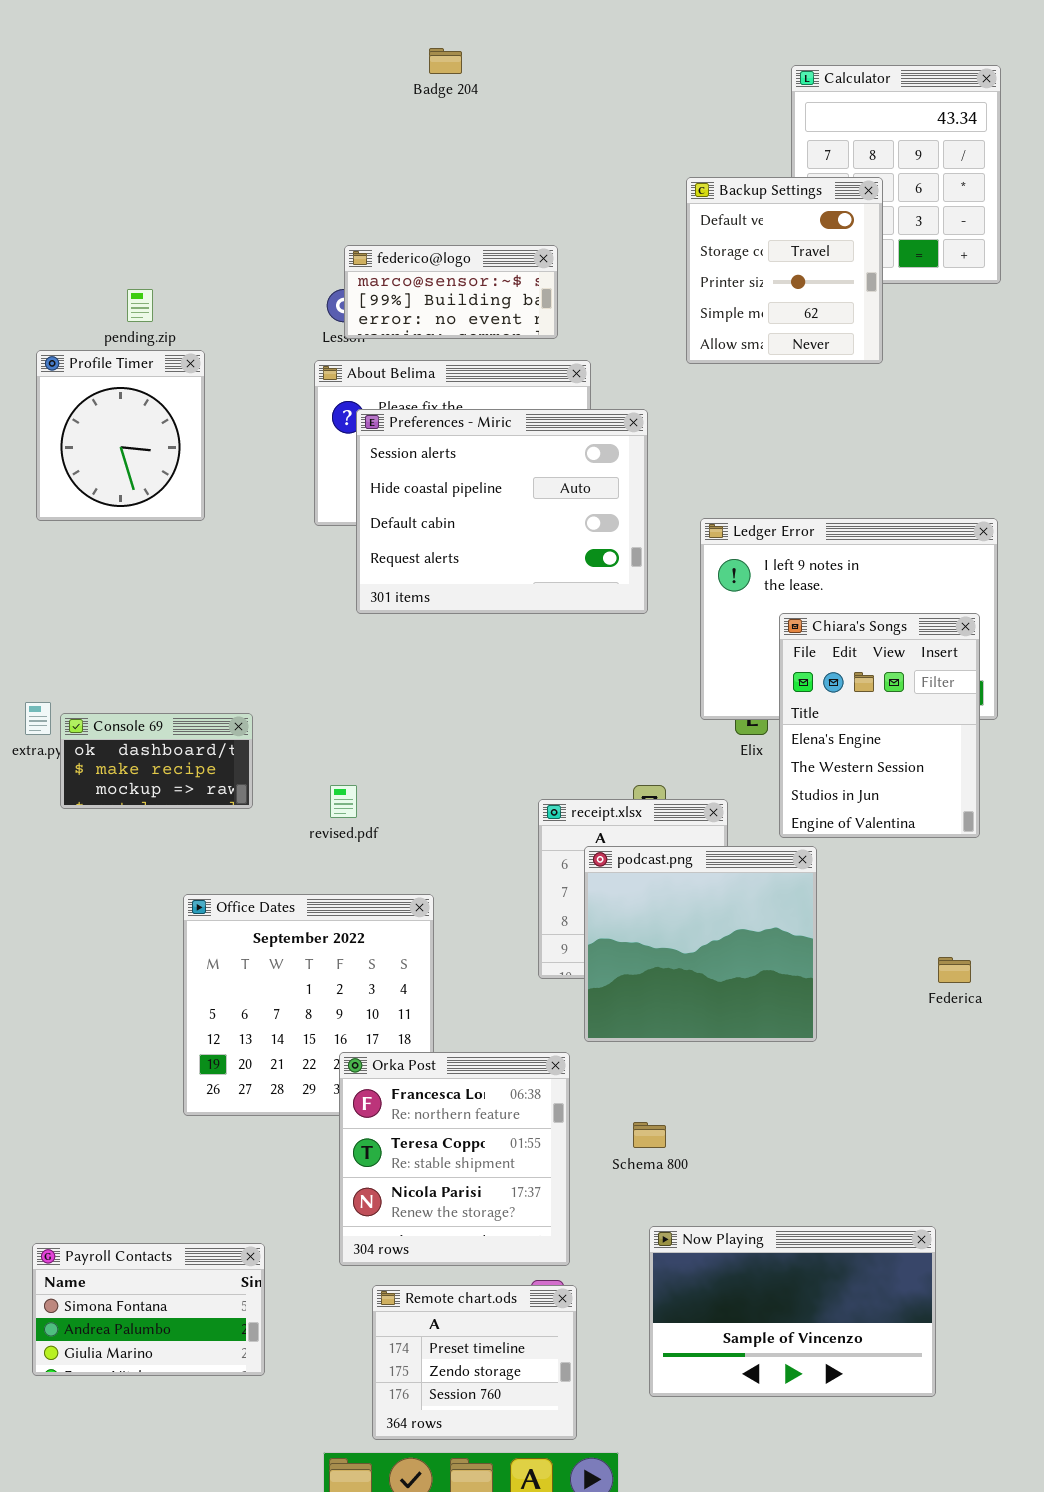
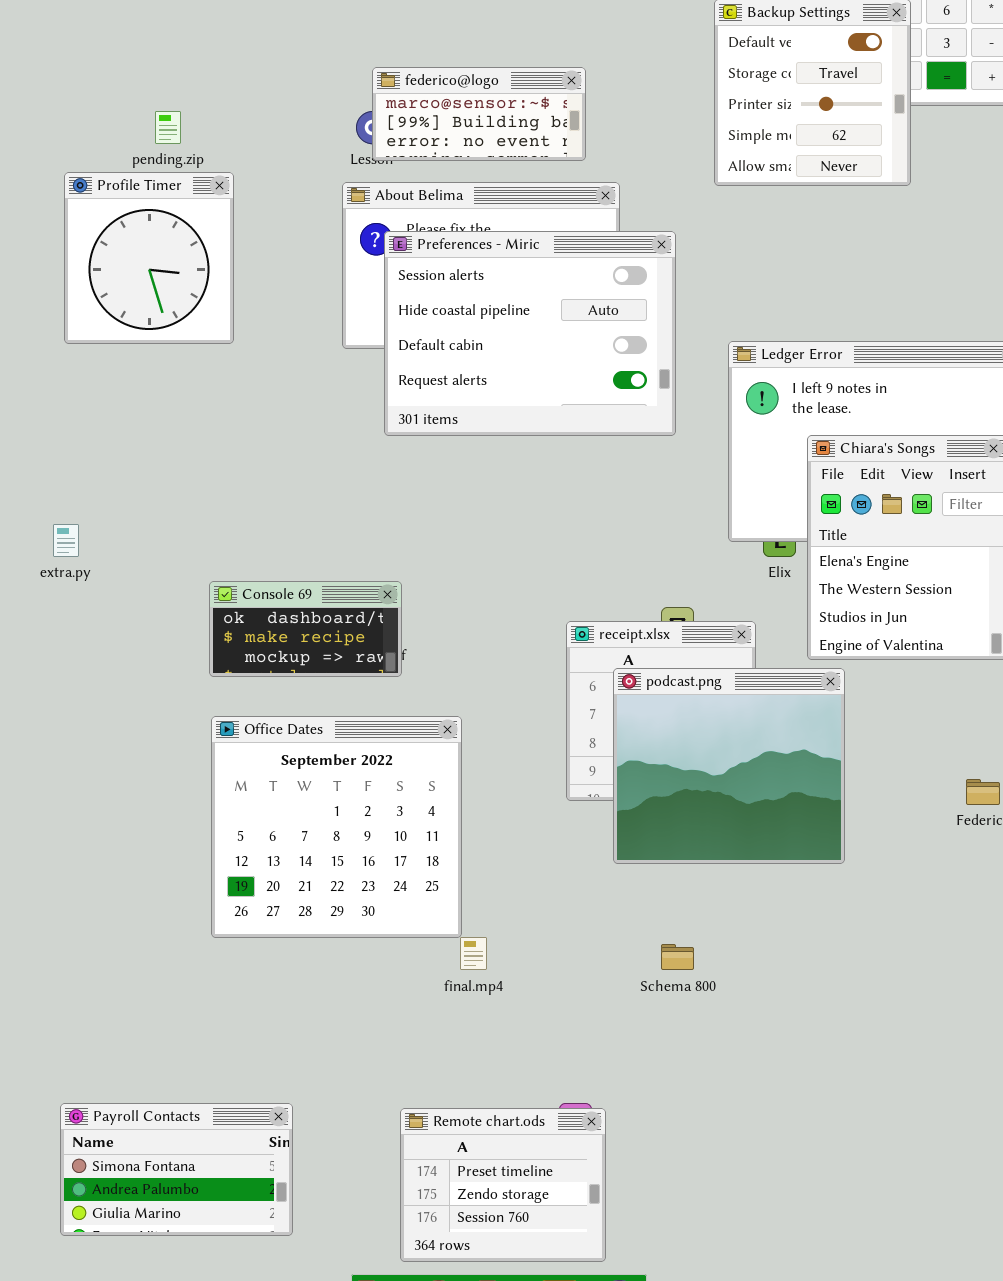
Console 69: [60,713,253,809] -> [209,581,402,677], moved
Orka Post: [339,1052,570,1266] -> none, closed
Now Playing: [649,1226,936,1397] -> none, closed
Payroll Contacts: [32,1243,265,1376] -> [60,1103,293,1236], moved

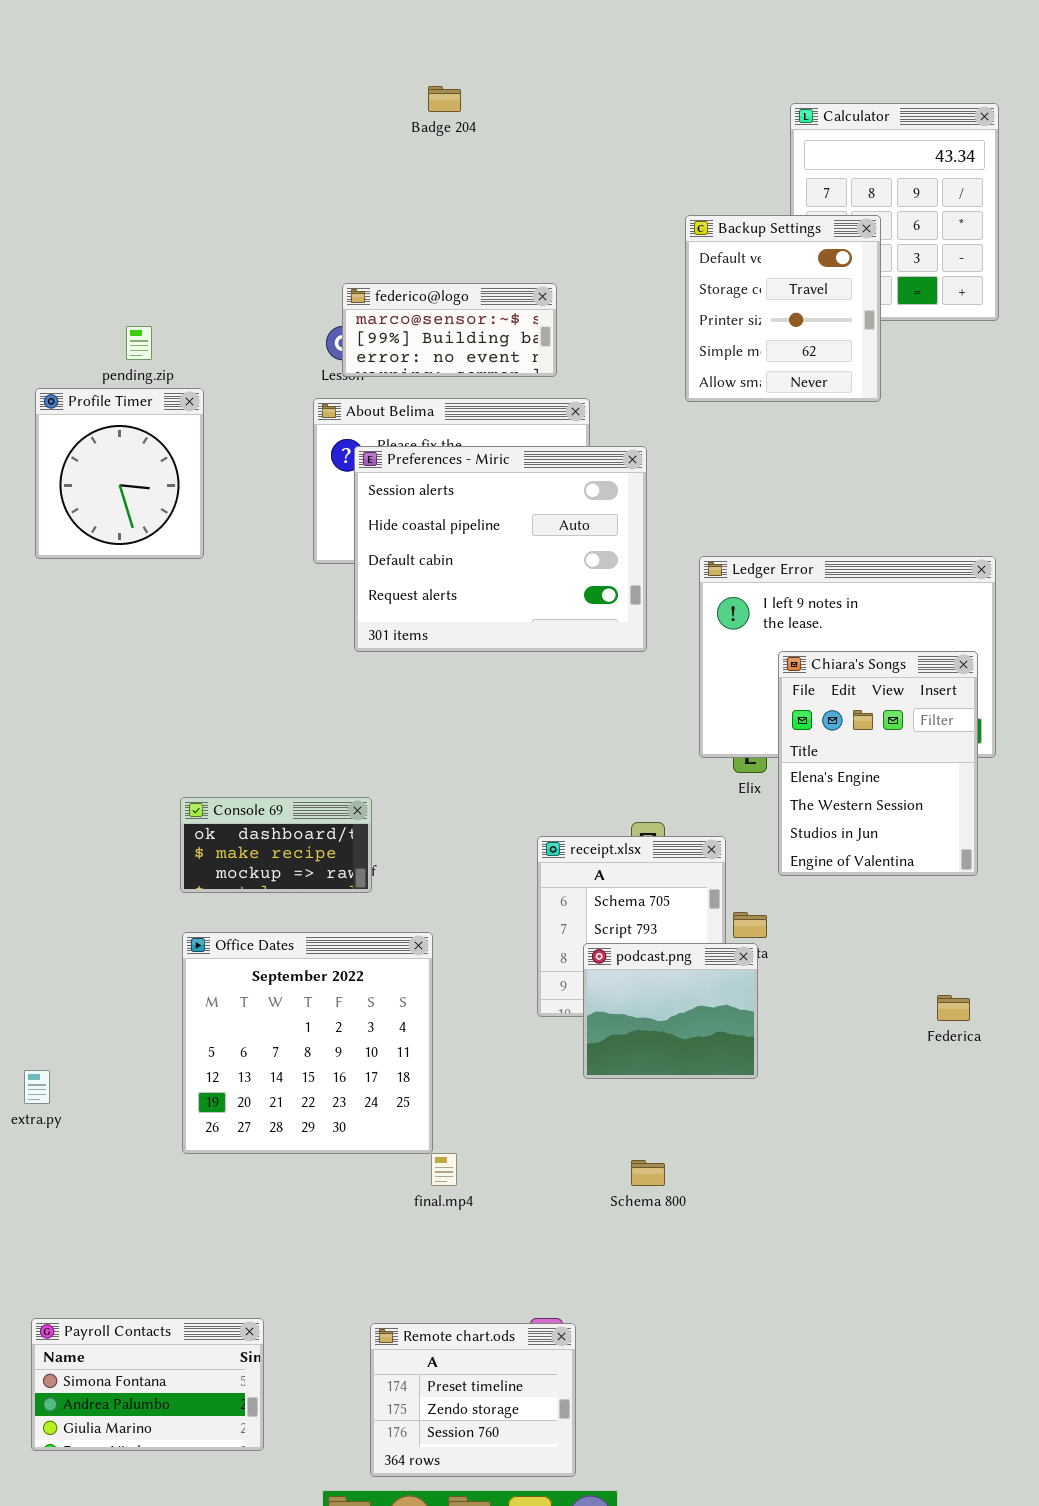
extra.py: [53,524,79,557] -> [24,1070,50,1104], moved
podcast.png: [613,668,845,864] -> [583,943,758,1079], resized

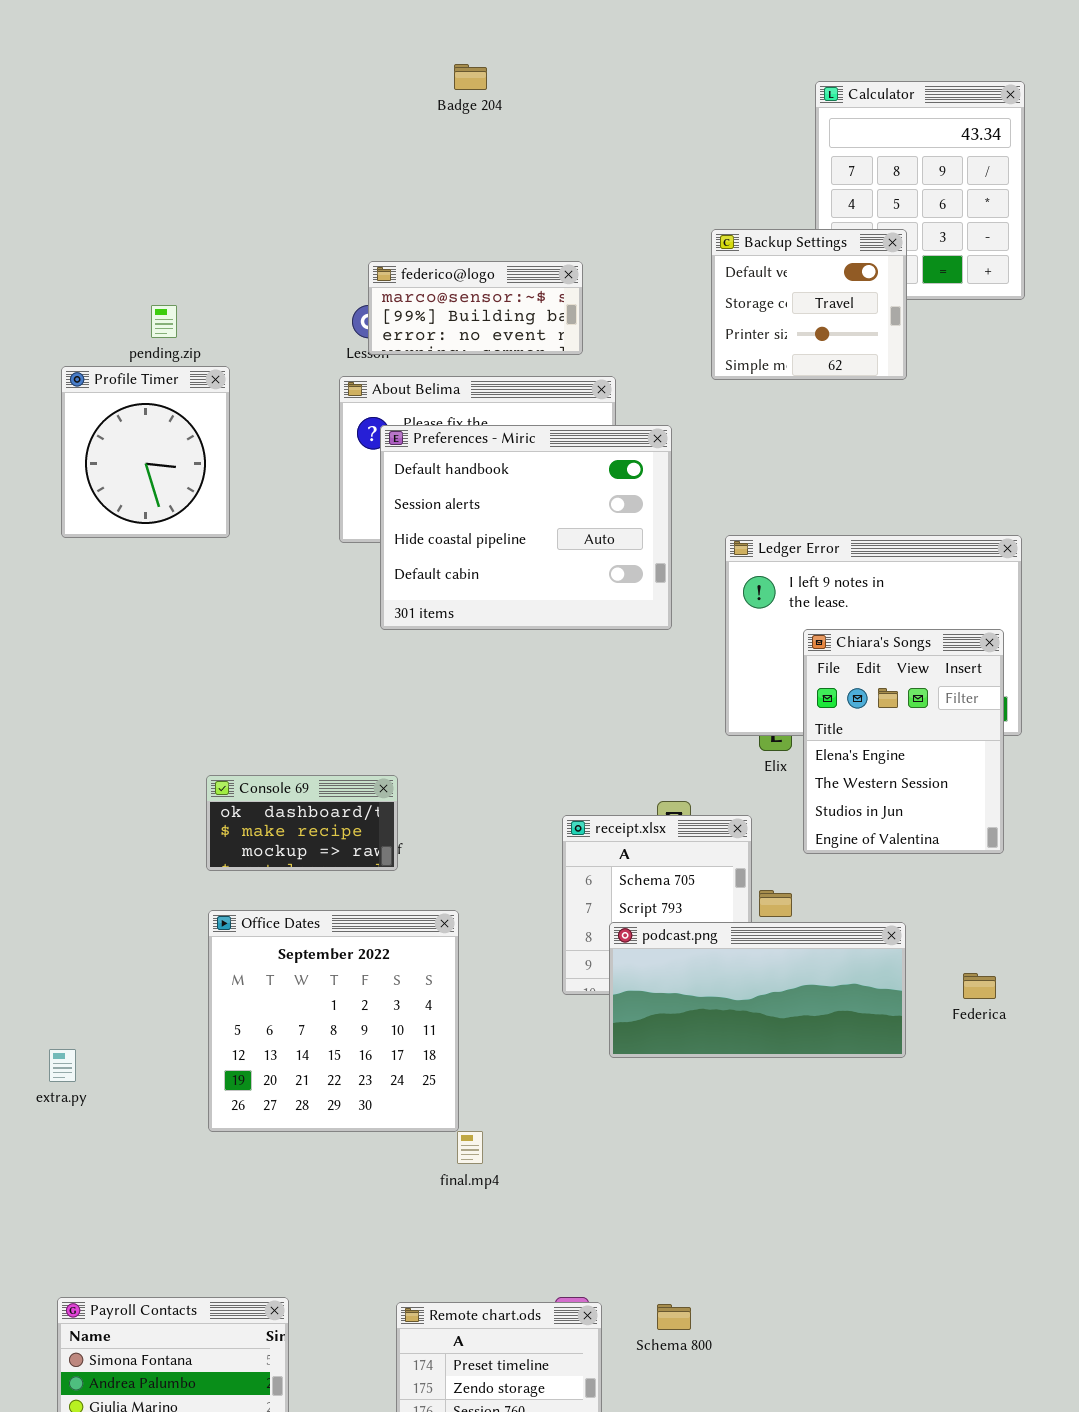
Backup Settings: [685,215,881,402] -> [711,229,907,380], resized
Preferences - Miric: [354,446,647,652] -> [380,425,672,630], scrolled up 1 row
podcast.png: [583,943,758,1079] -> [609,922,906,1058], resized
Schema 800: [631,1160,665,1186] -> [657,1304,691,1330], moved

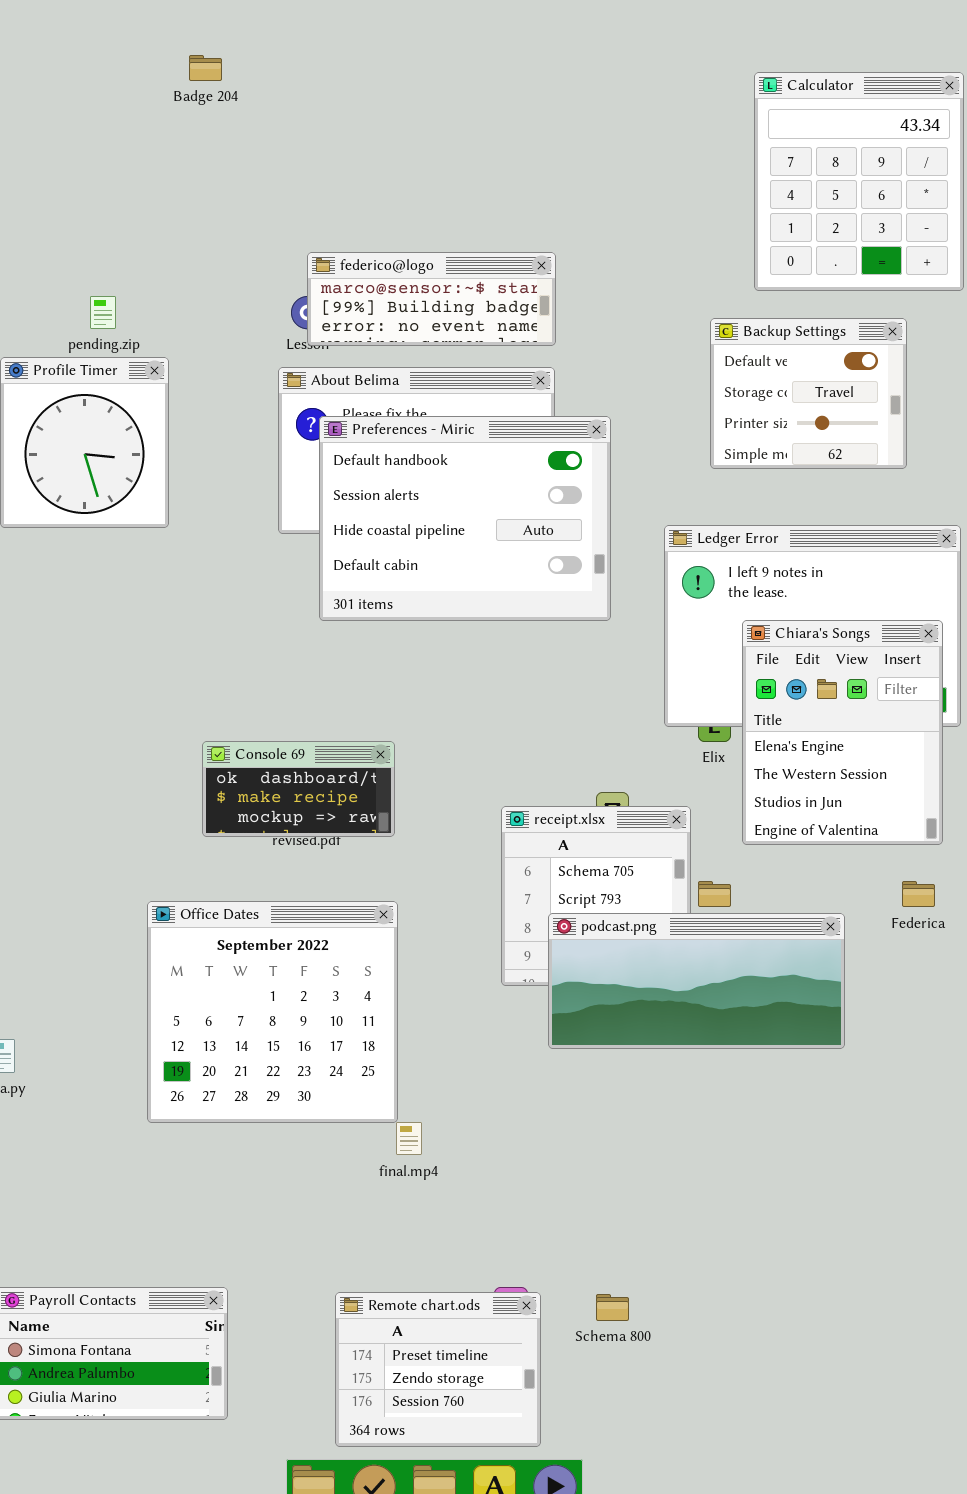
Badge 204: [454,64,487,90] -> [189,55,222,81], moved
Backup Settings: [711,229,907,380] -> [710,318,907,469], moved
federico@logo: [368,261,583,355] -> [307,252,556,346], resized
Console 69: [206,775,398,871] -> [202,741,395,837], moved
Federica: [963,973,996,999] -> [902,881,935,907], moved

